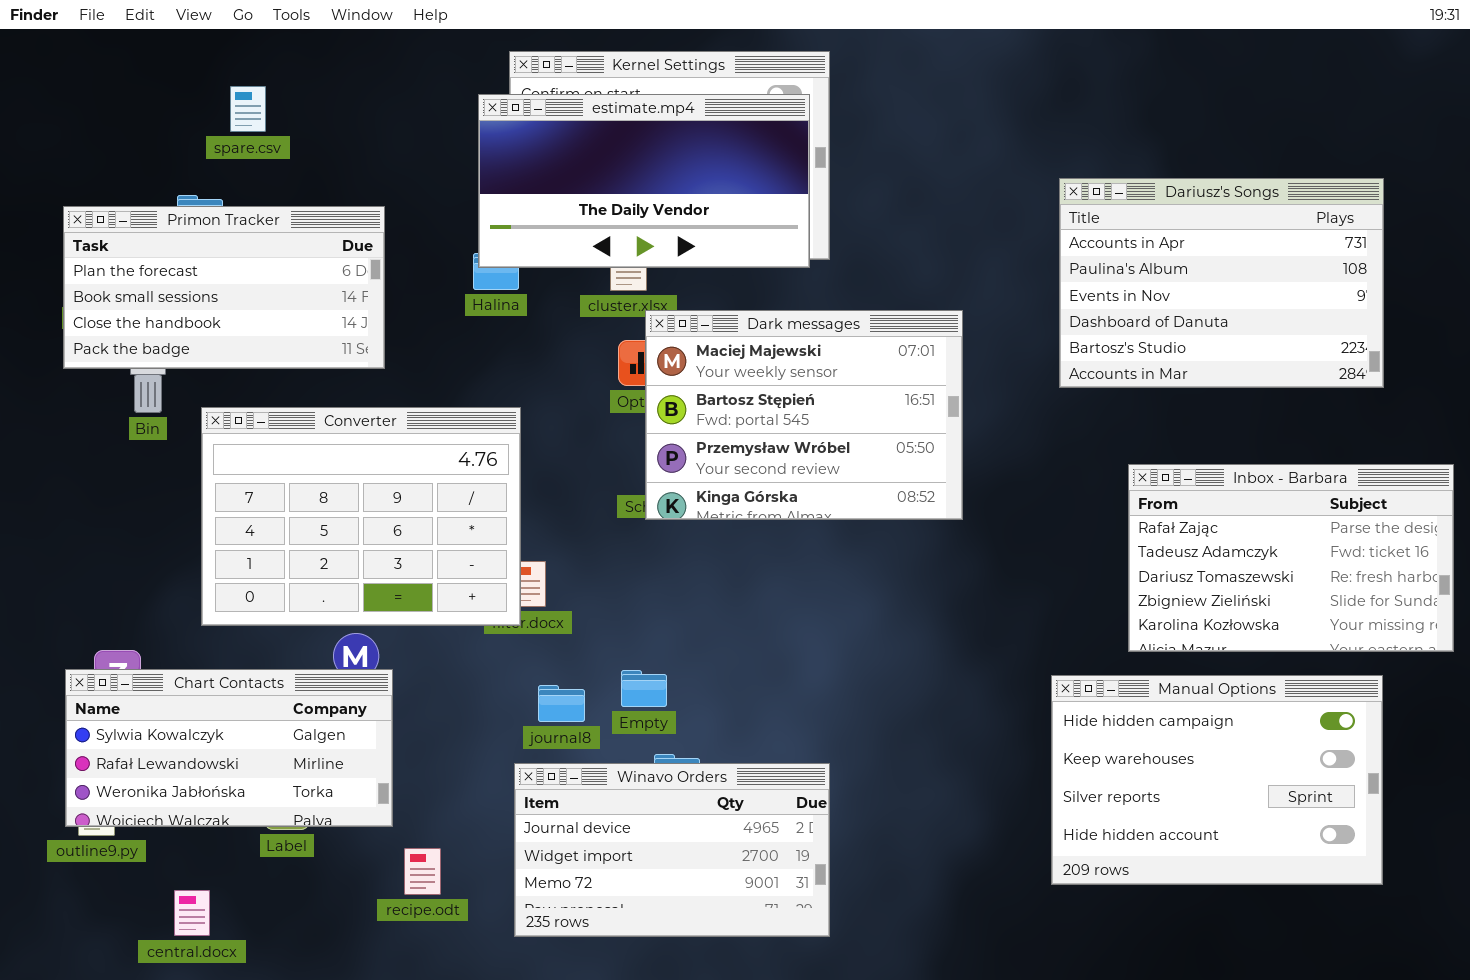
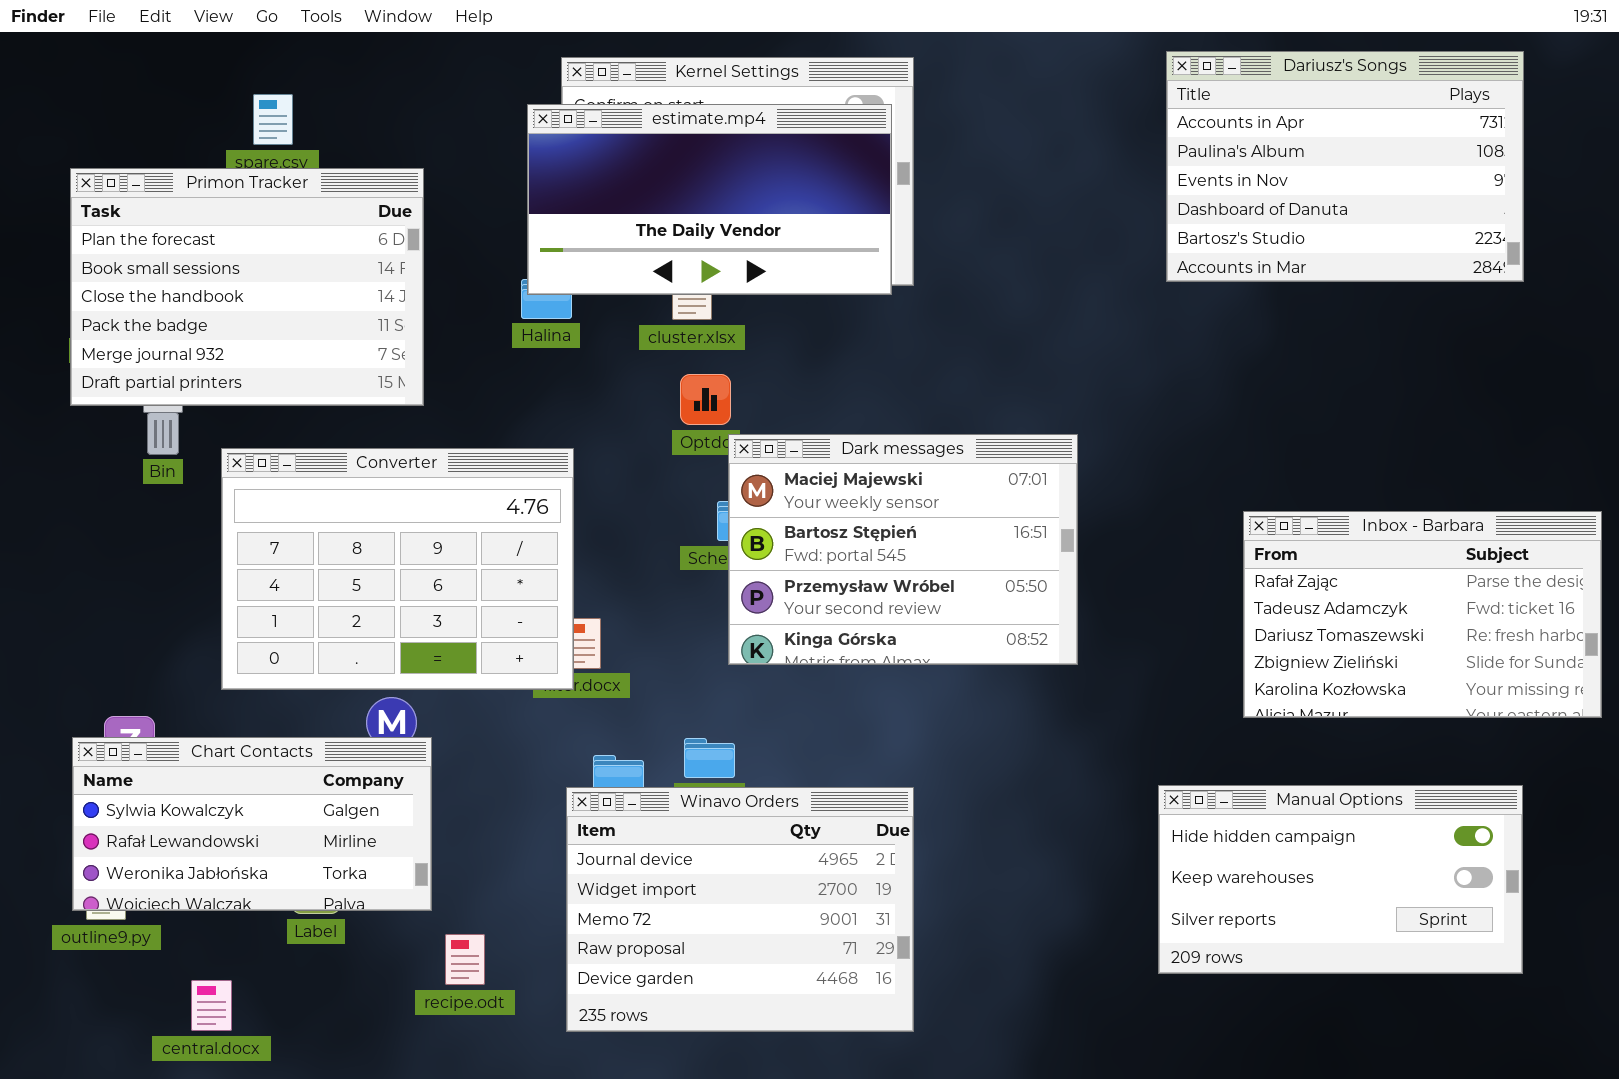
Dariusz's Songs: [1059,178,1384,388] -> [1166,51,1524,282], moved
Primon Tracker: [63,206,385,369] -> [70,168,424,406], resized
Dark messages: [645,310,963,520] -> [728,434,1078,665], moved
Manual Options: [1051,675,1383,885] -> [1158,785,1523,974], resized
Winavo Orders: [514,763,830,937] -> [566,787,914,1032], resized

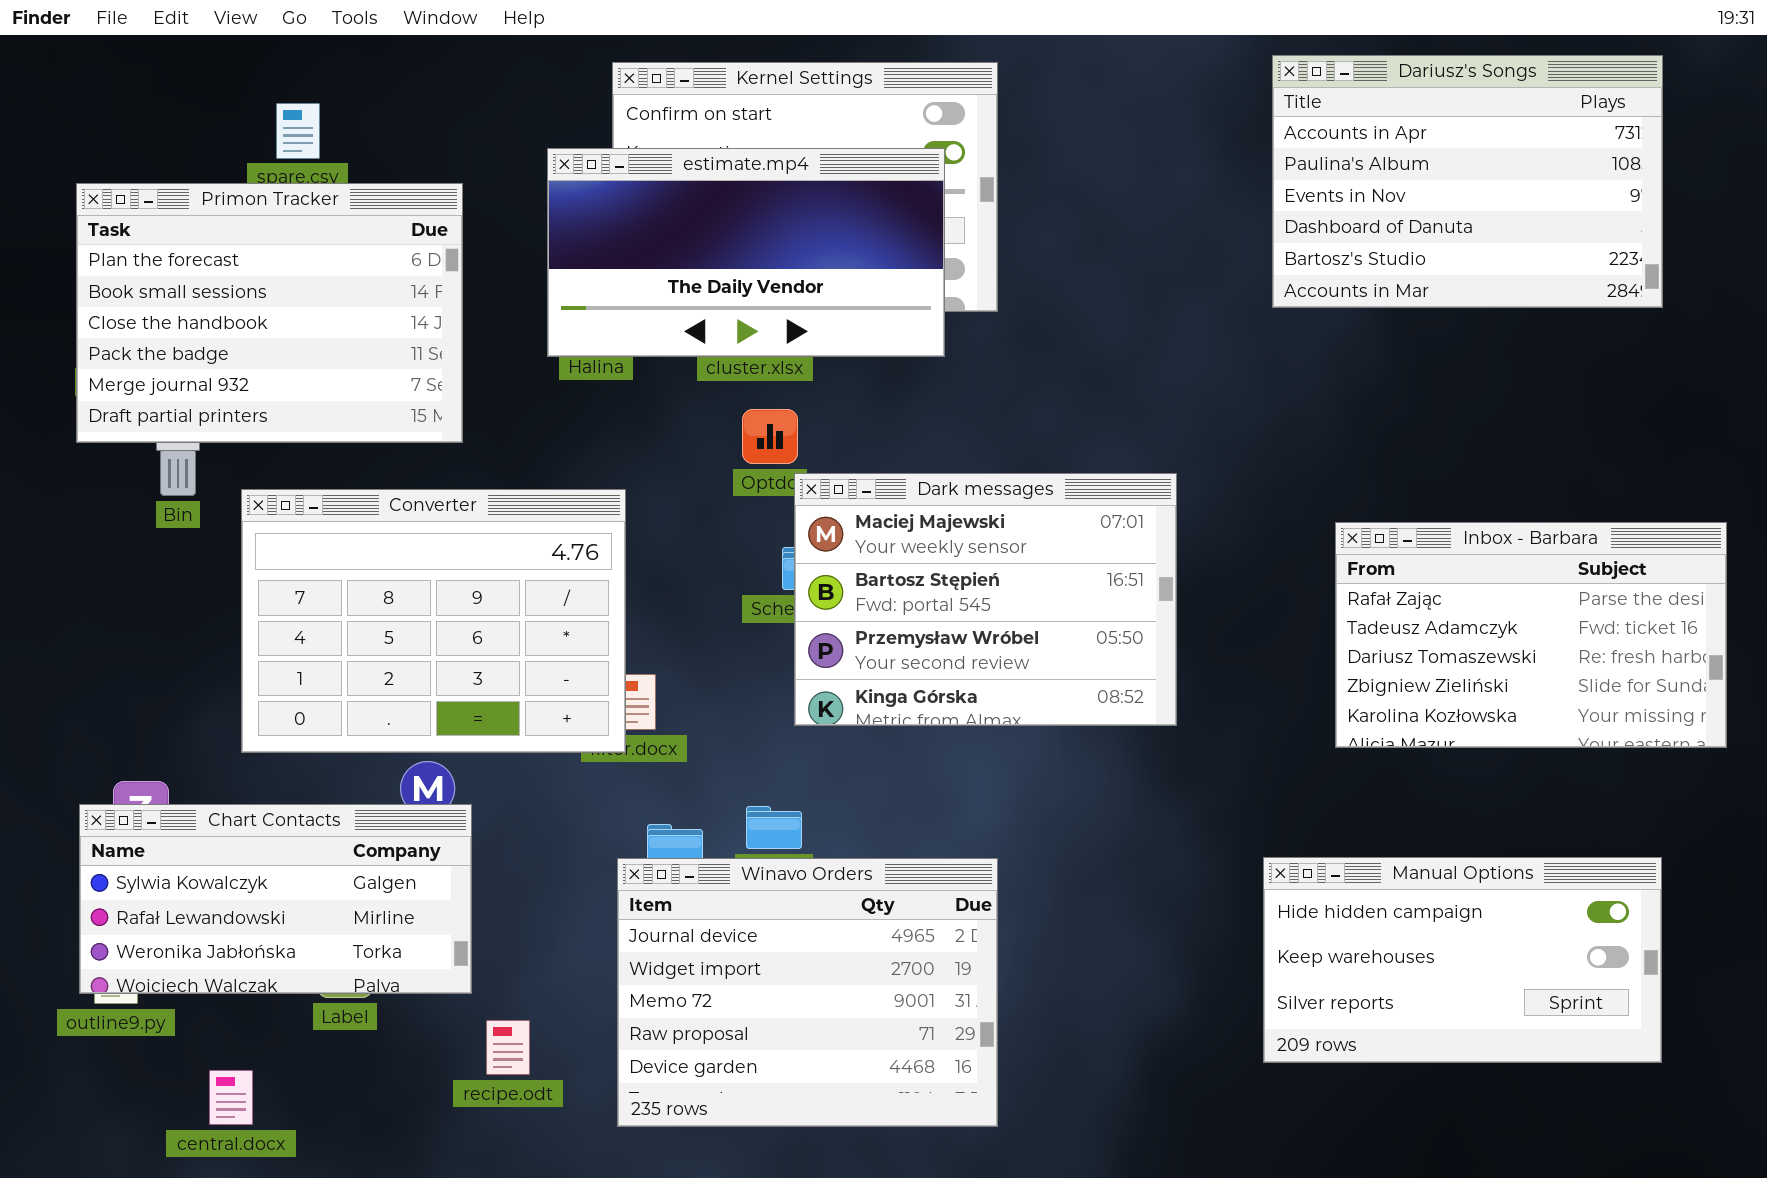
estimate.mp4: [527,104,892,295] -> [547,148,945,357], moved
Inbox - Barbara: [1243,511,1602,718] -> [1335,522,1727,748], moved

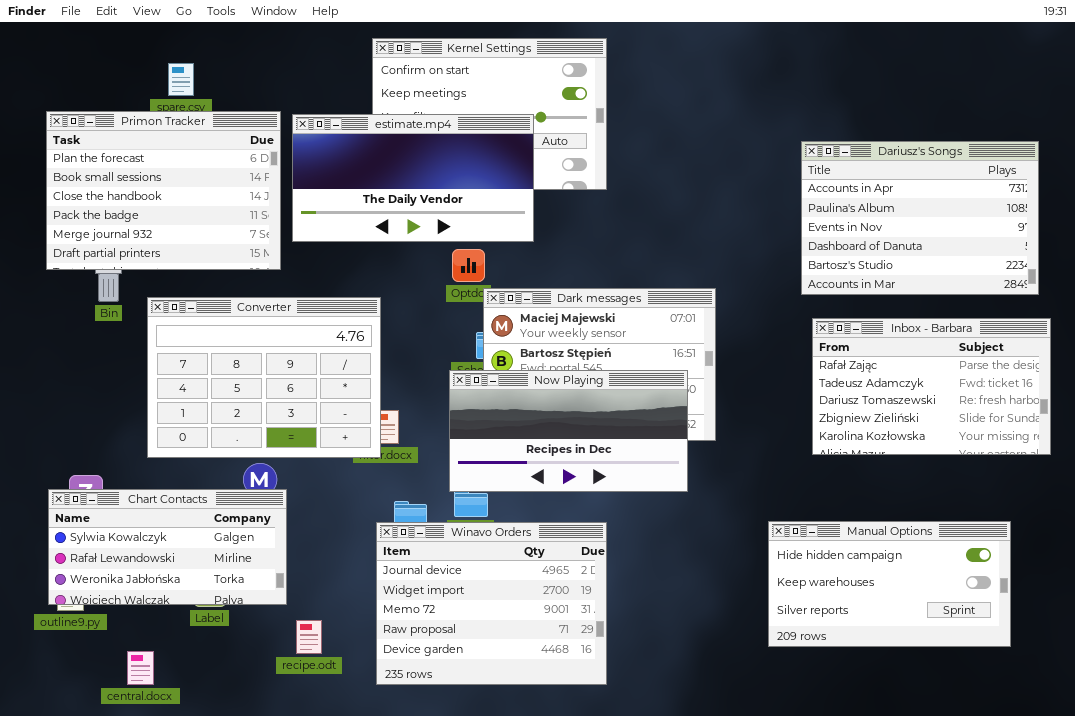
Dariusz's Songs: [1272,55,1663,308] -> [801,141,1039,295], moved
estimate.mp4: [547,148,945,357] -> [292,114,534,242], moved
Now Playing: none -> [449,370,688,492], opened

